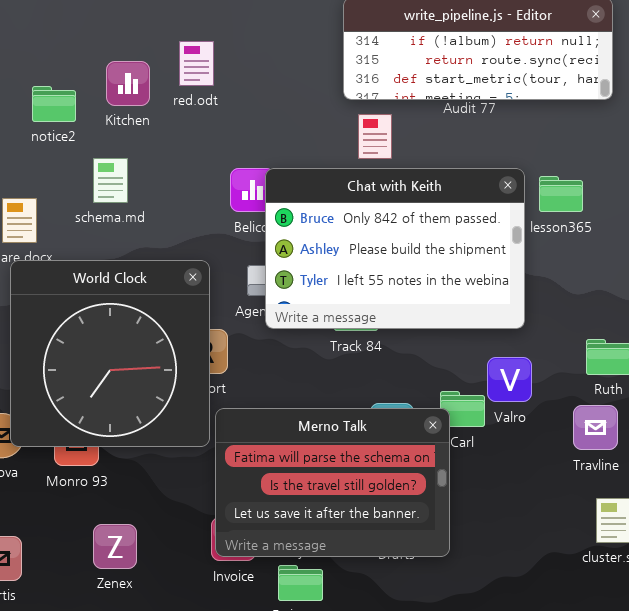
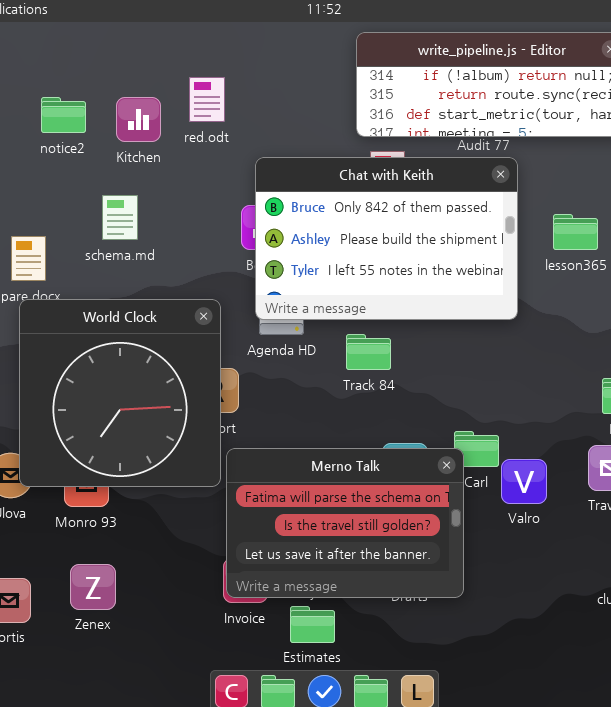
notice2: [32,86,76,122] -> [41,97,86,133], moved
Chat with Keith: [265,168,525,329] -> [255,157,518,320], moved
Valro: [487,357,532,402] -> [501,459,547,504], moved
Zenex: [93,524,137,569] -> [70,564,116,610], moved

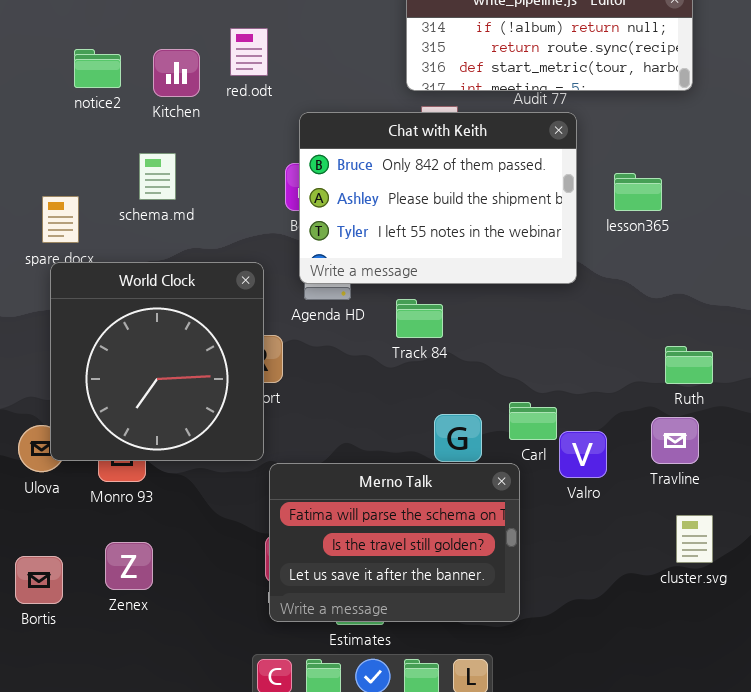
Merno Talk: [226,448,464,598] -> [269,463,520,622], moved

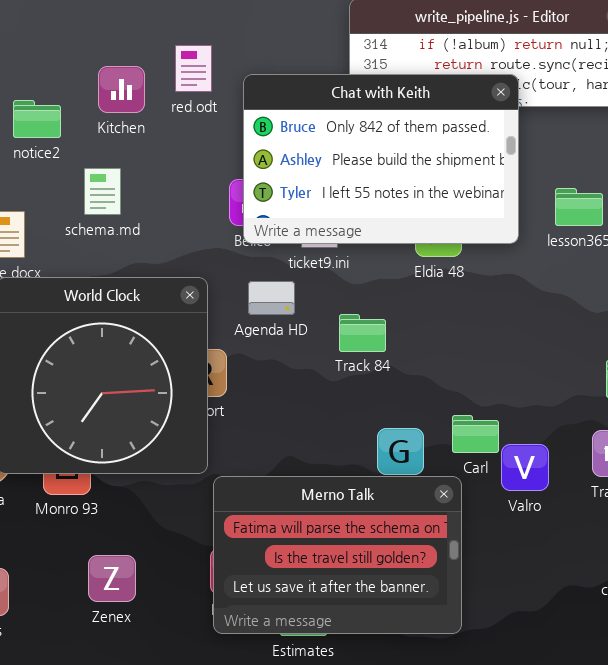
notice2: [74,49,121,88] -> [13,100,61,138], moved
Chat with Keith: [299,112,577,284] -> [243,74,519,244], moved
Zenex: [105,542,153,590] -> [88,555,136,602], moved

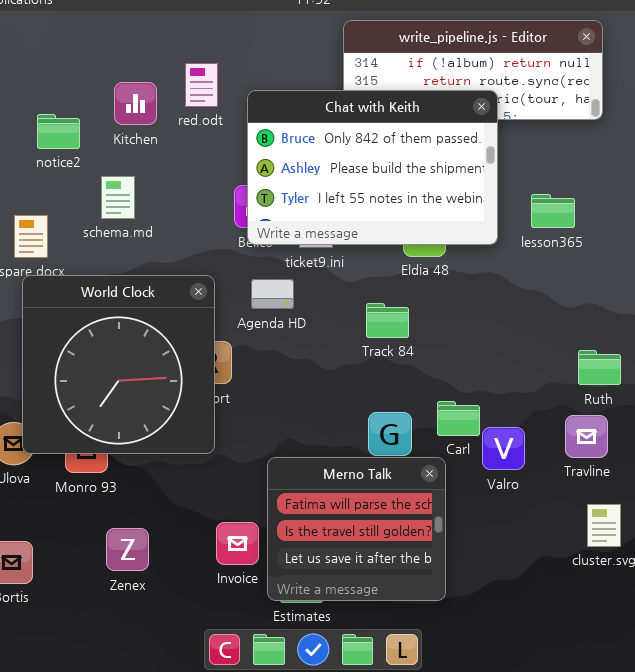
Track 84: [339,314,386,352] -> [366,303,409,338], moved
Merno Talk: [213,476,462,634] -> [267,457,446,601], resized

